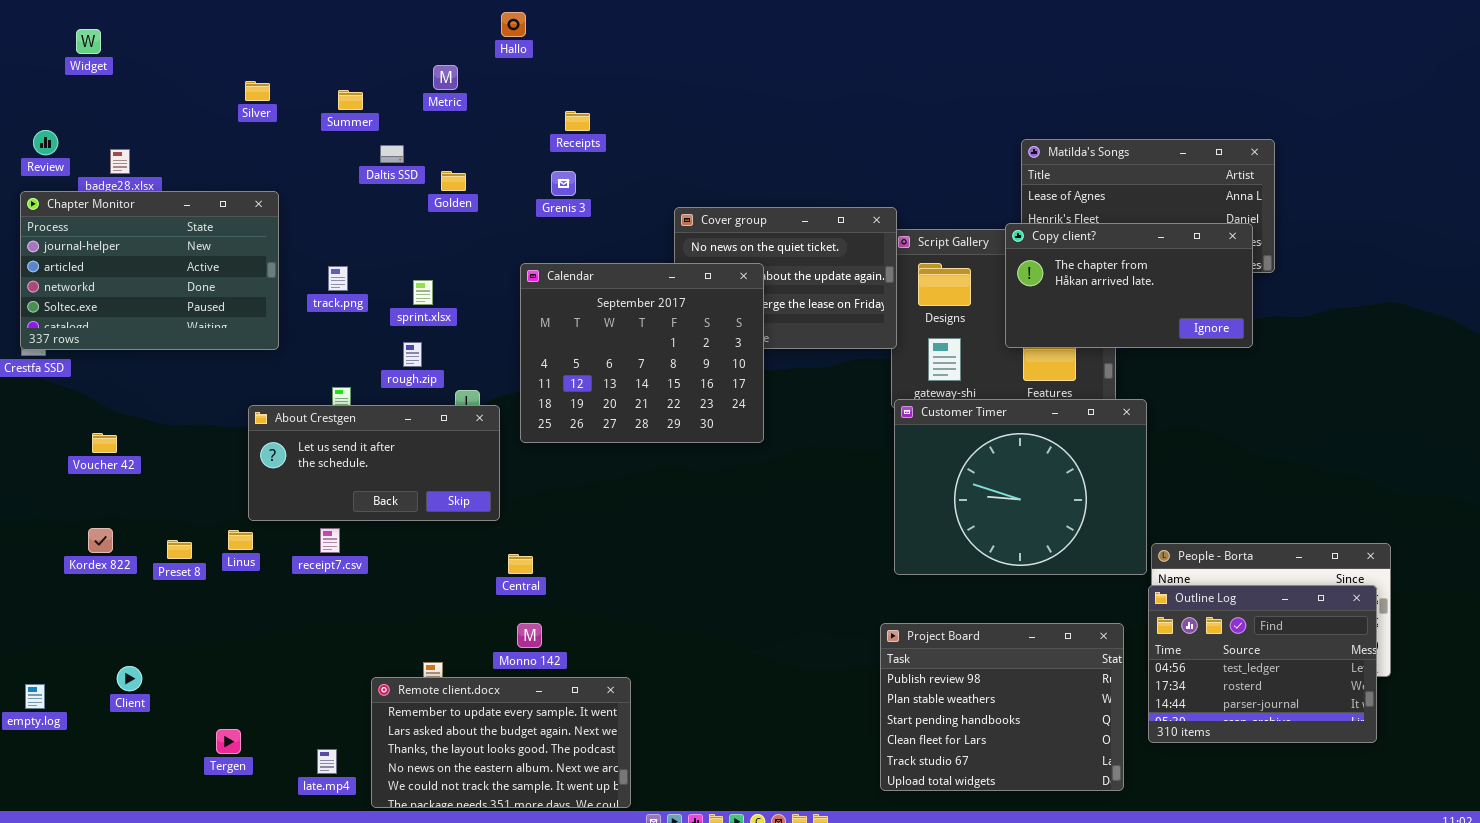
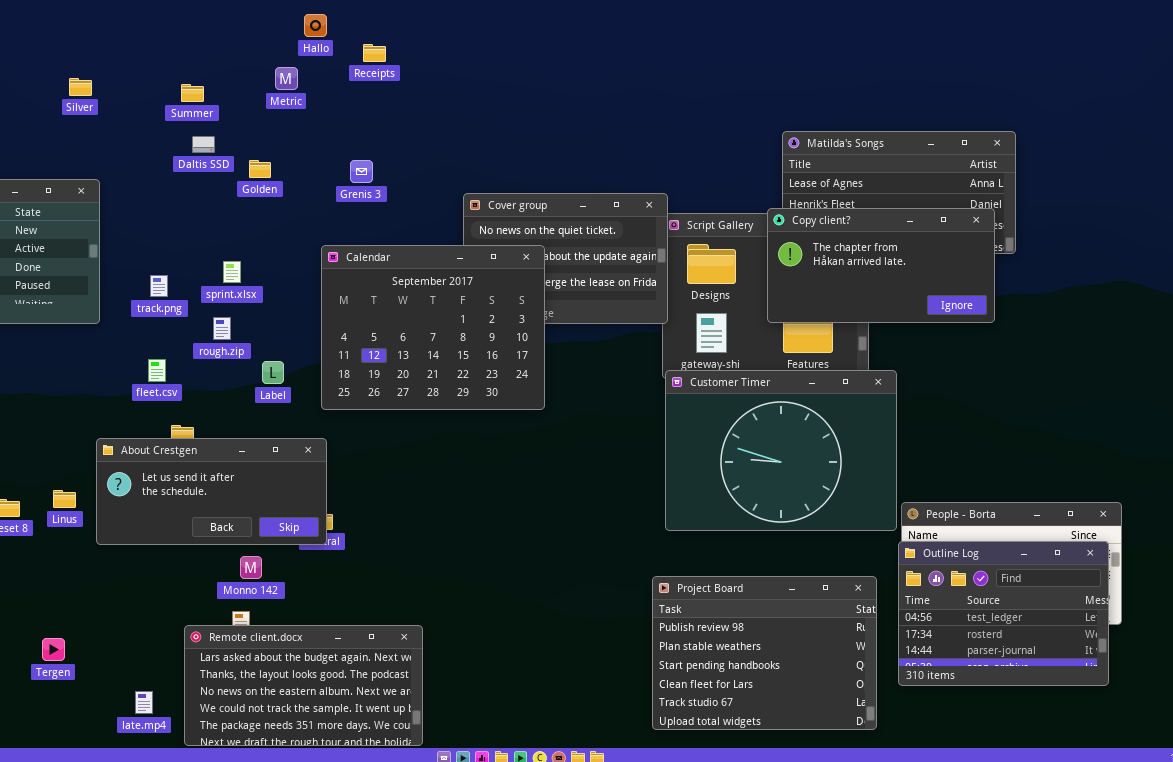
Metric: [433,65,458,90] -> [275,67,298,90], moved
Summer: [338,90,363,110] -> [181,84,204,102], moved
Receipts: [565,111,590,131] -> [363,44,386,62], moved
track.png: [328,266,348,291] -> [150,275,168,297], moved
About Crestgen: [248,405,500,521] -> [96,438,327,545], moved
Monno 142: [517,623,542,648] -> [240,556,262,579], moved
Remote client.docx: [371,677,631,808] -> [184,625,423,746], scrolled down 1 row
Tergen: [216,729,241,754] -> [42,638,65,661], moved

